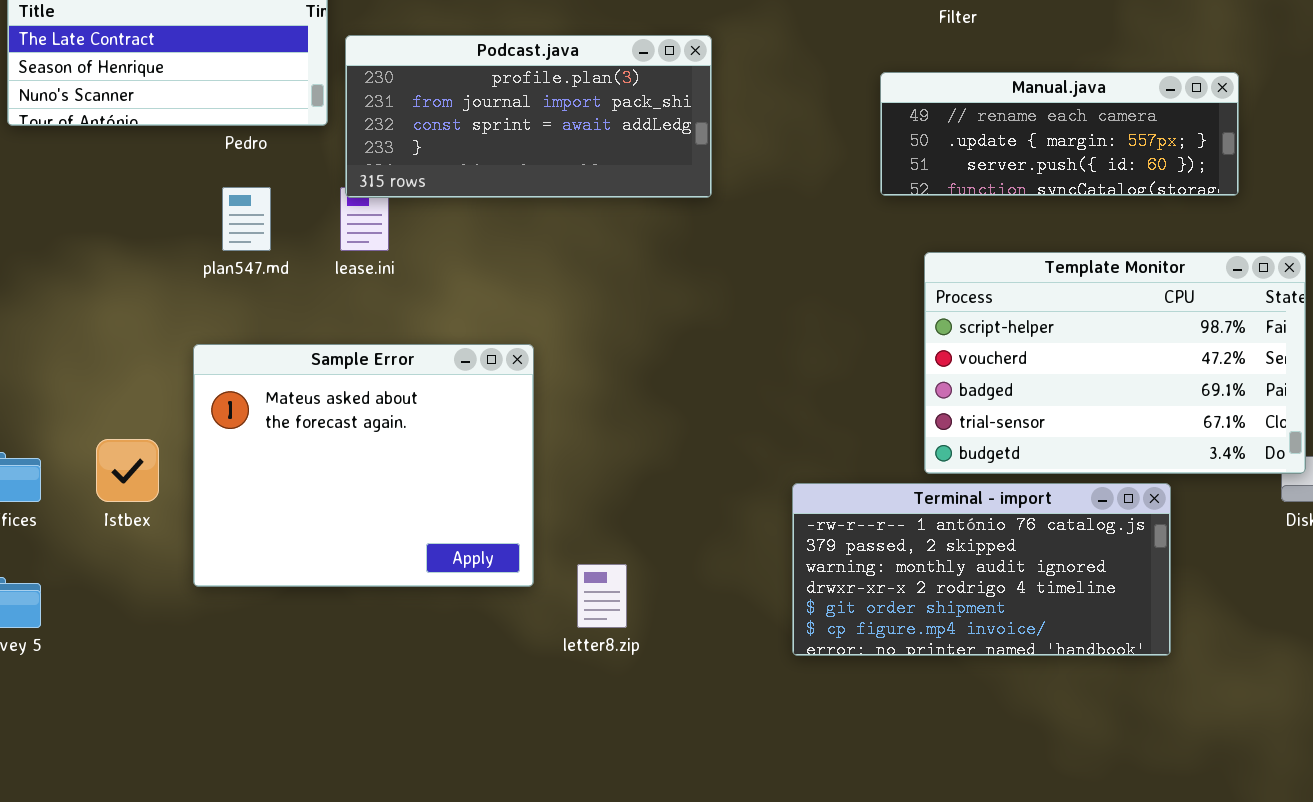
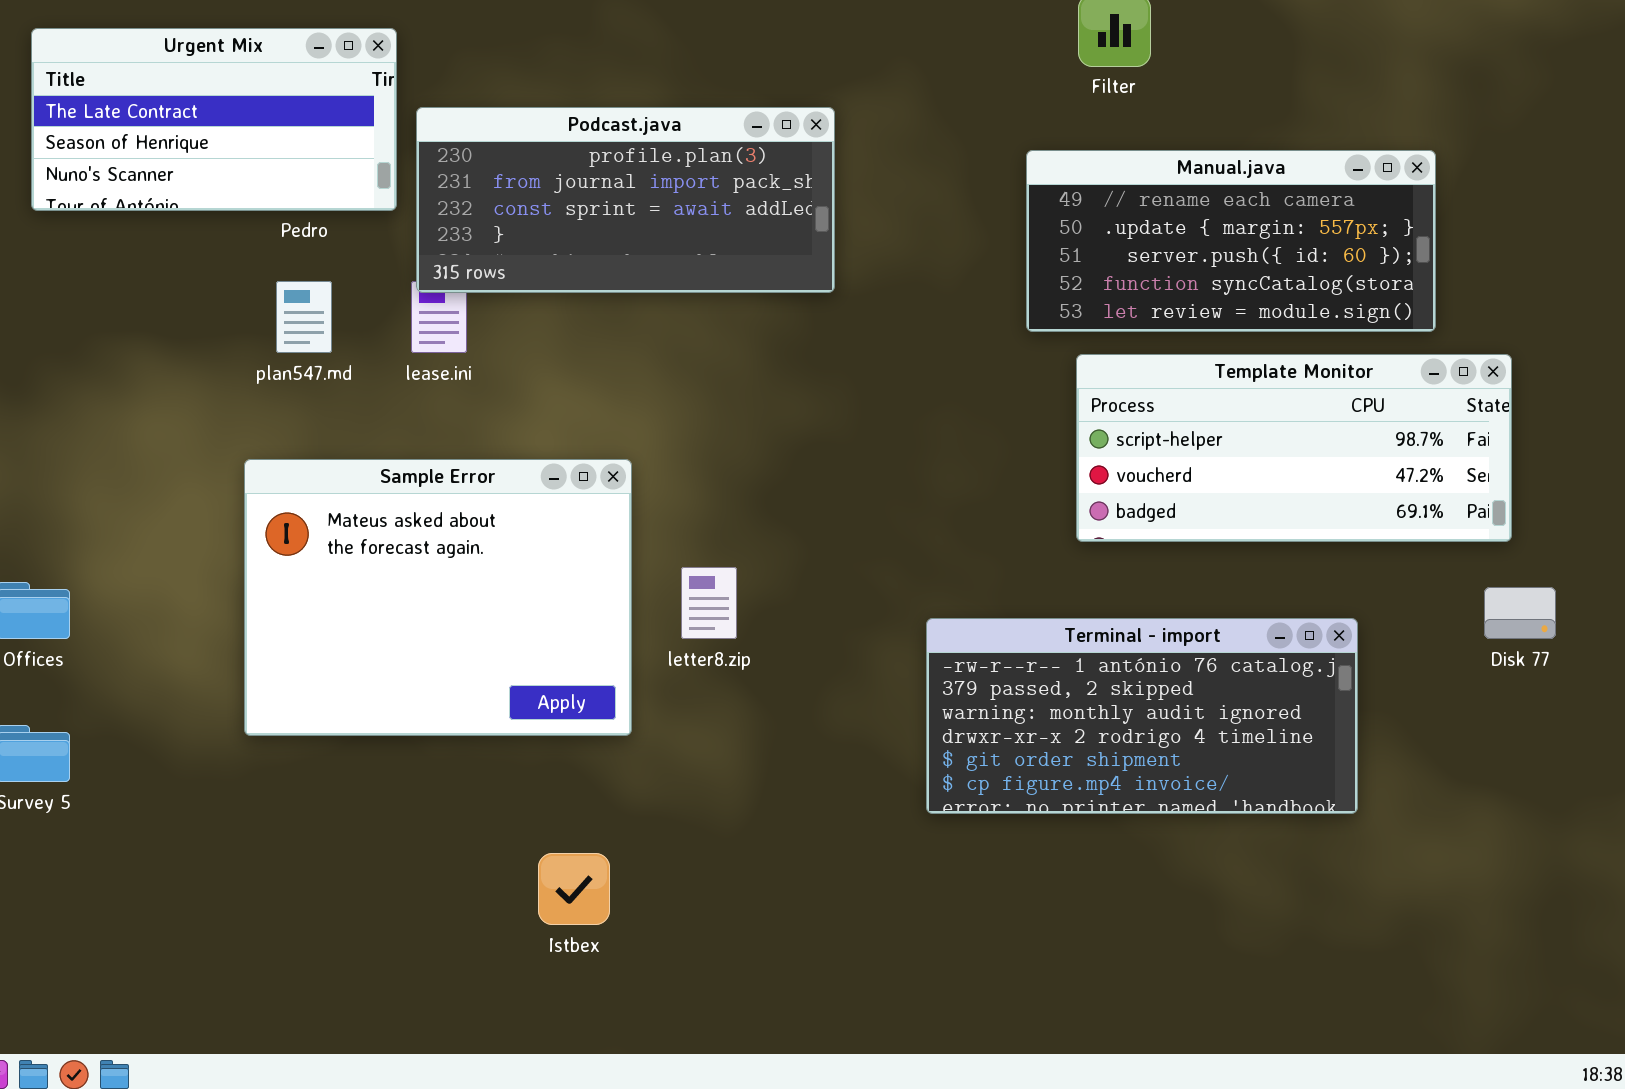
Manual.java: [880,72,1239,196] -> [1026,150,1436,332], resized
Template Monitor: [924,252,1306,474] -> [1076,354,1512,542], resized
Istbex: [96,439,159,502] -> [538,853,610,925], moved
letter8.zip: [577,564,627,628] -> [681,567,737,639], moved

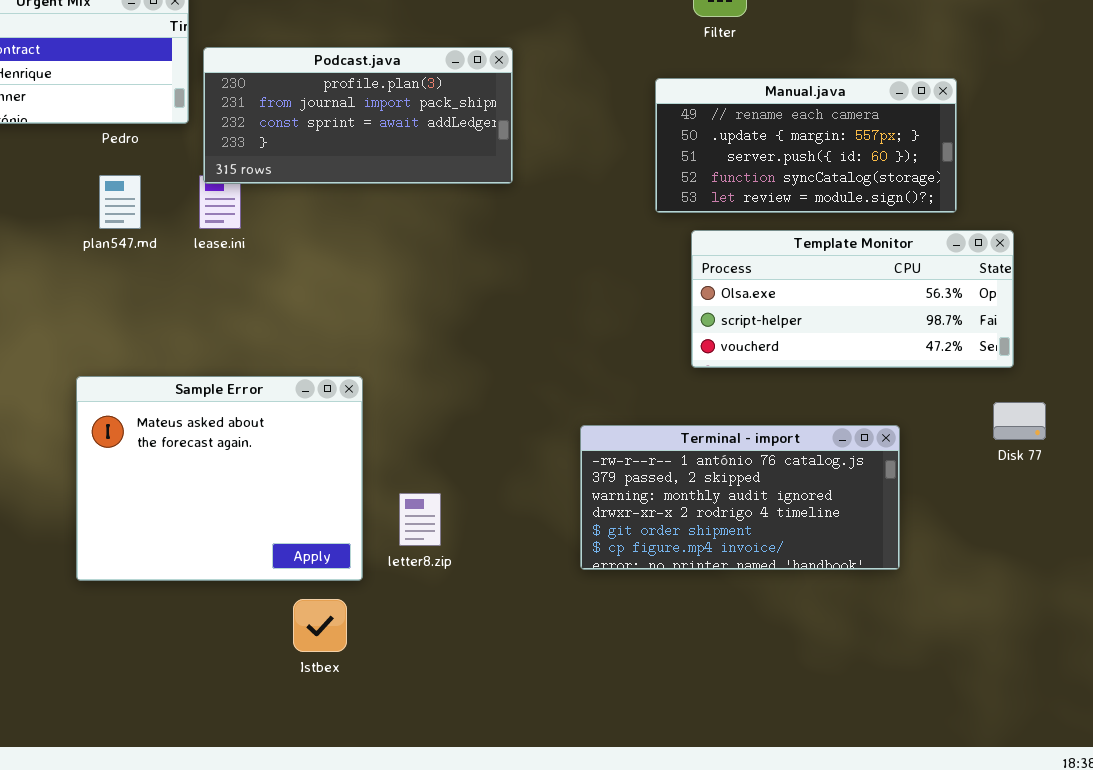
Template Monitor: [1076,354,1512,542] -> [691,230,1014,368], scrolled up 1 row
Sample Error: [244,459,632,736] -> [76,376,363,581], moved
letter8.zip: [681,567,737,639] -> [399,493,441,546], moved

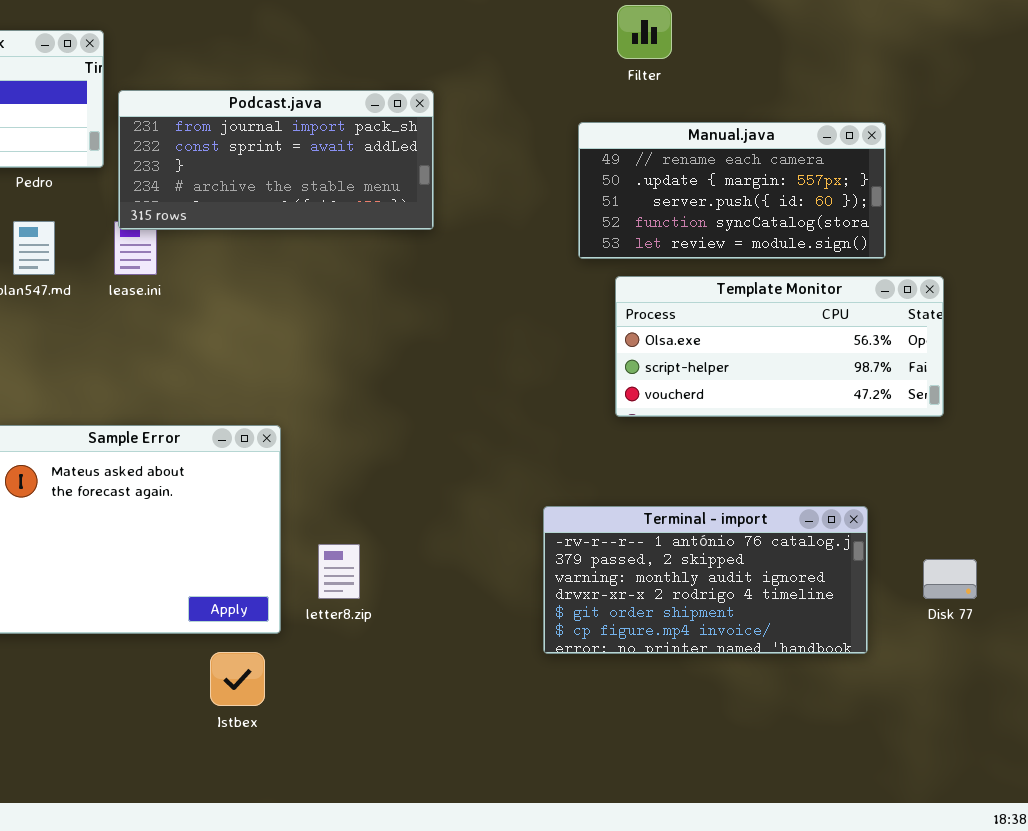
Podcast.java: [203,47,513,184] -> [118,90,434,230], scrolled down 1 row
Disk 77: [993,402,1046,440] -> [923,559,977,599], moved
Terminal - import: [580,425,900,570] -> [543,506,868,654], moved

